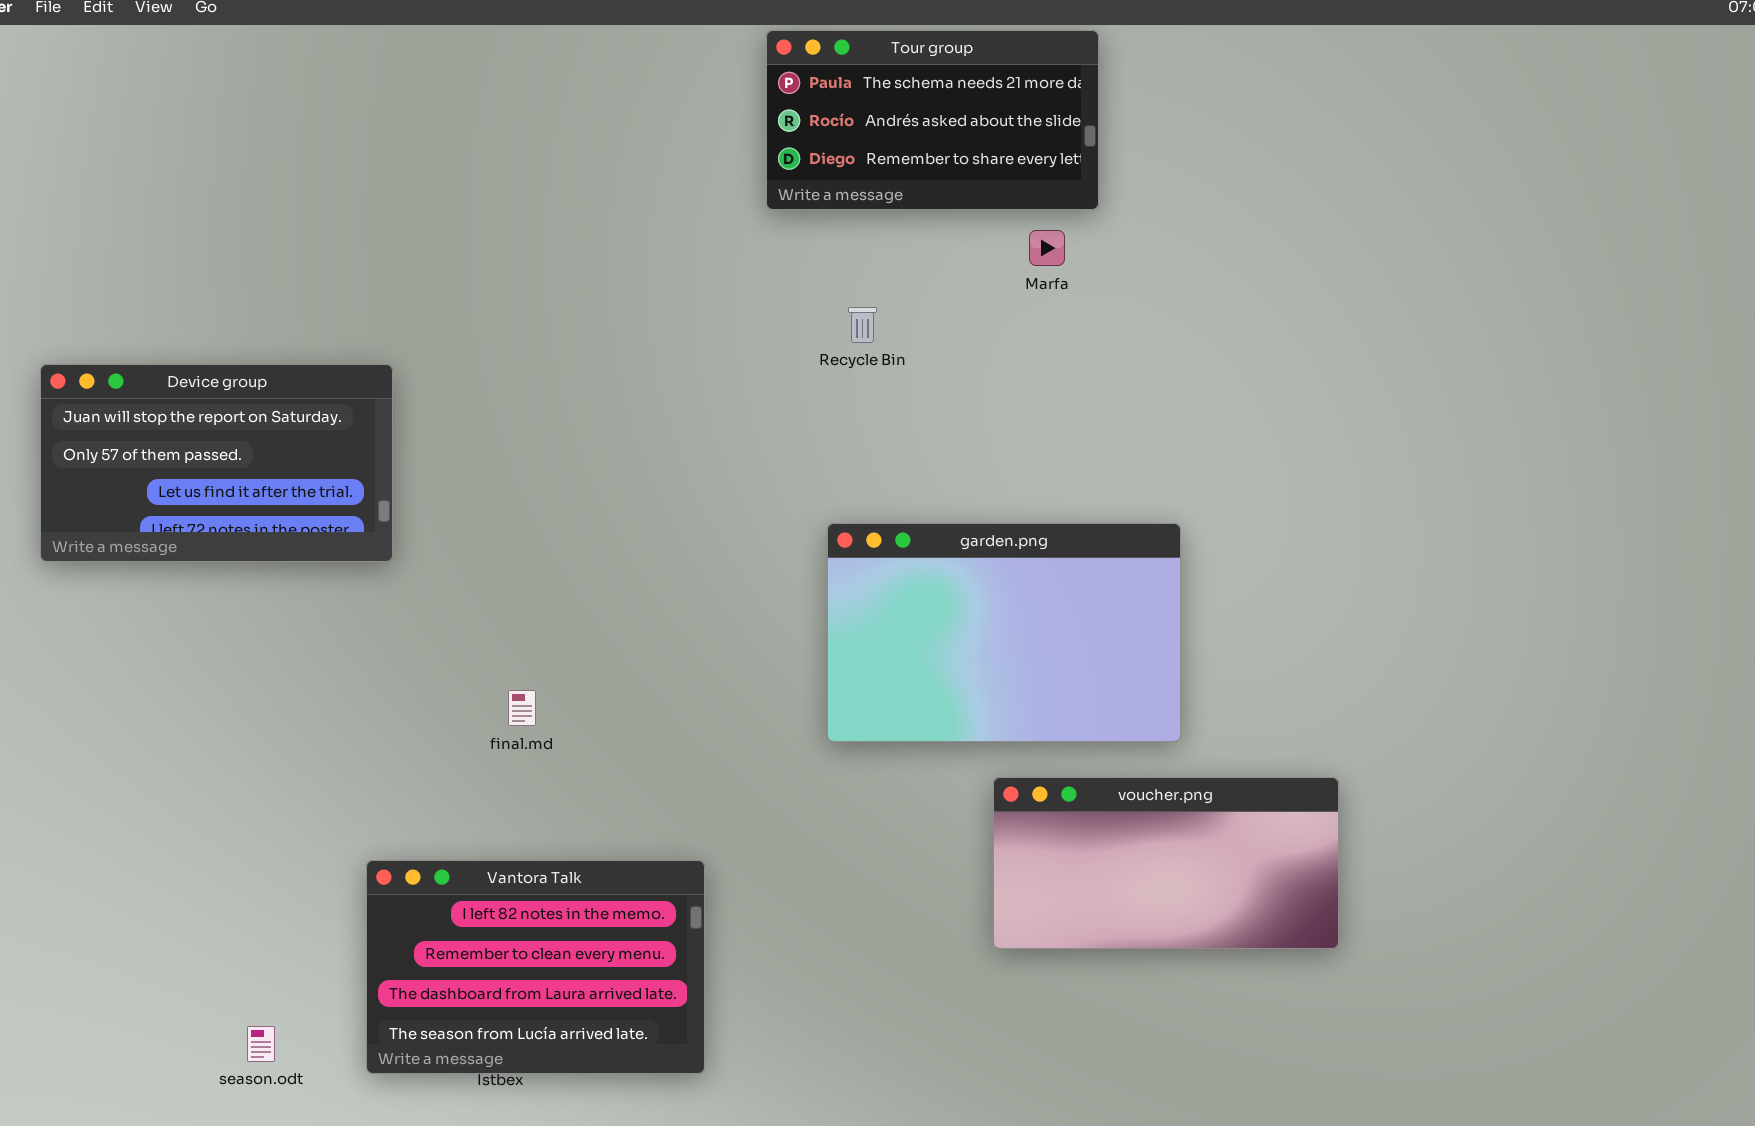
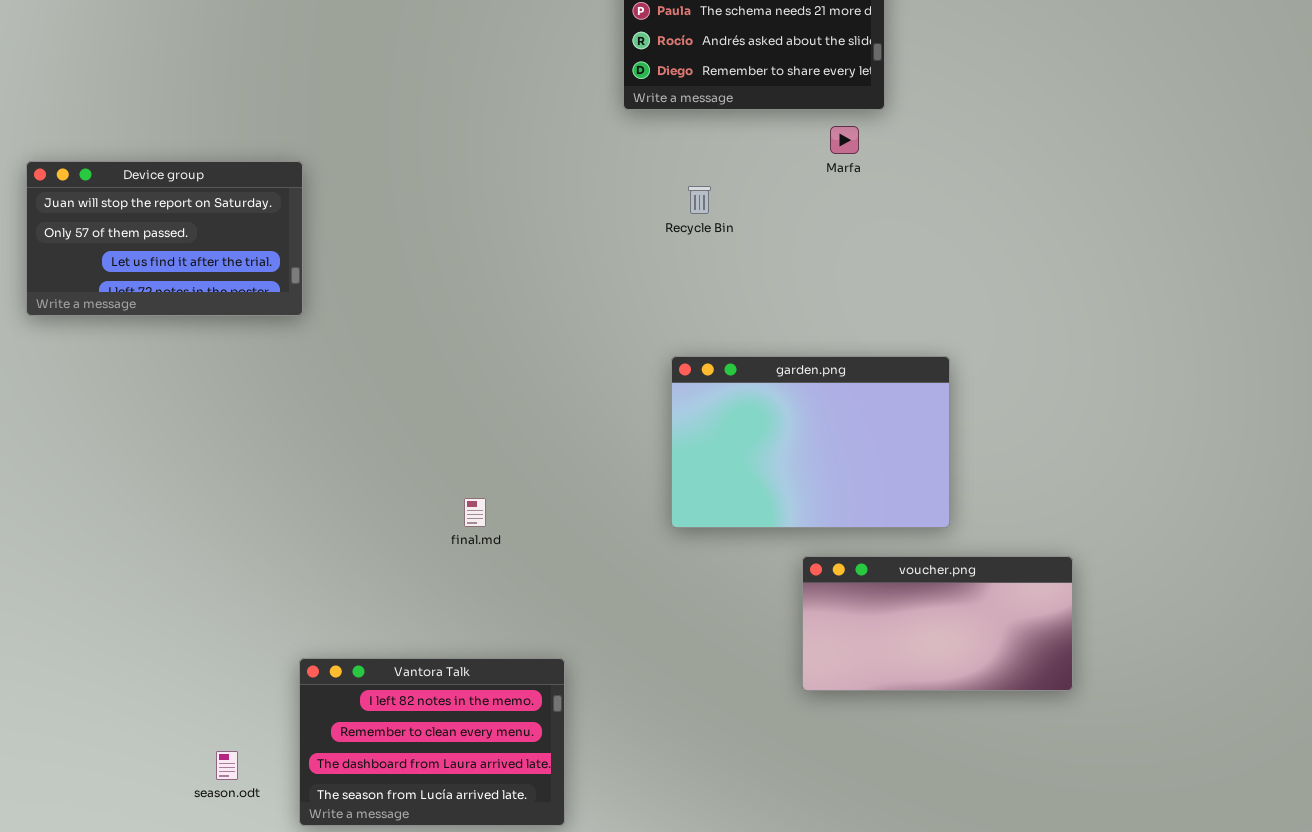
Device group: [40,364,393,562] -> [26,161,303,316], moved
final.md: [508,690,536,726] -> [464,498,486,527], moved
Vantora Talk: [366,860,705,1074] -> [299,658,565,826], moved

